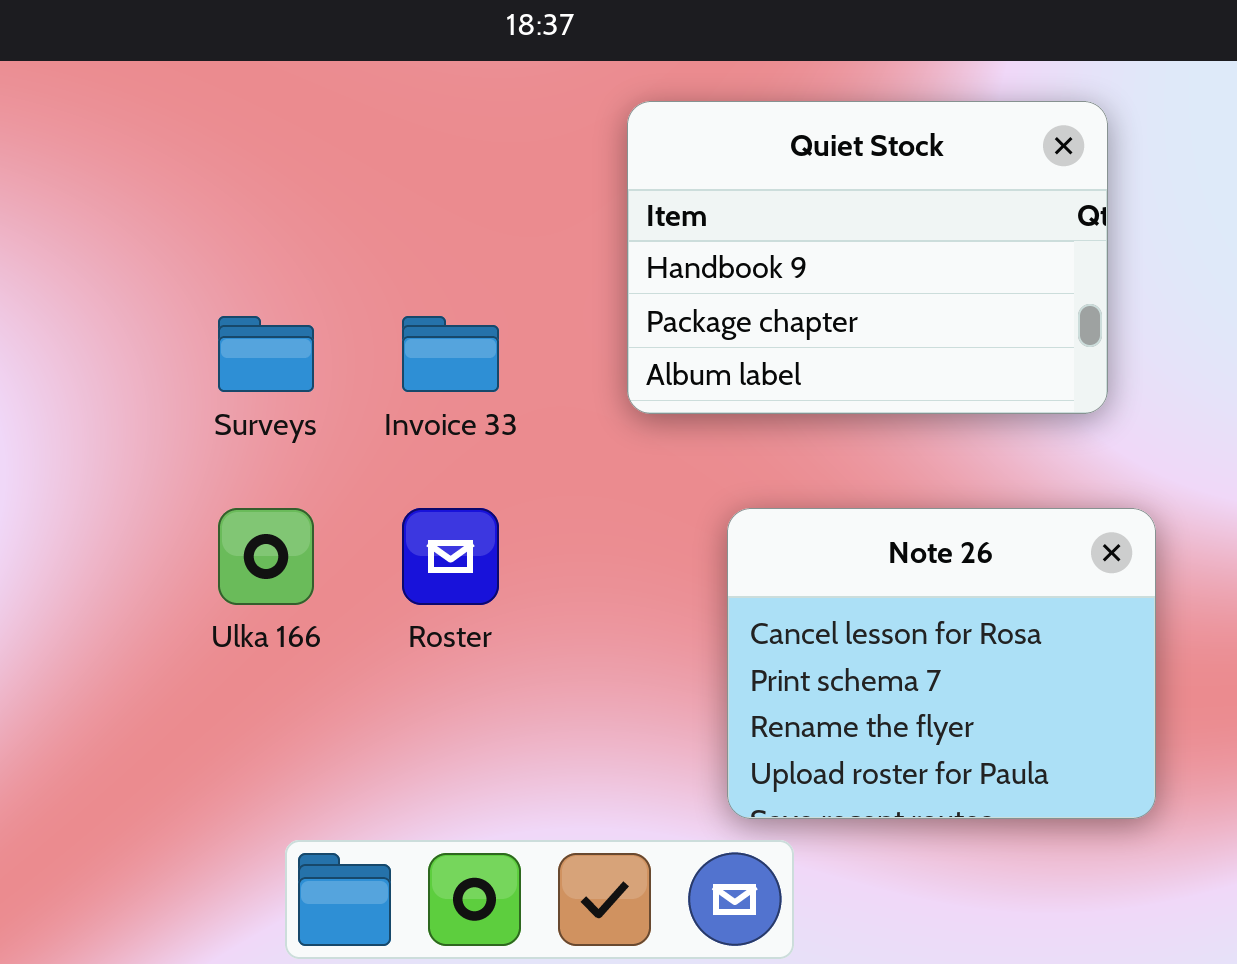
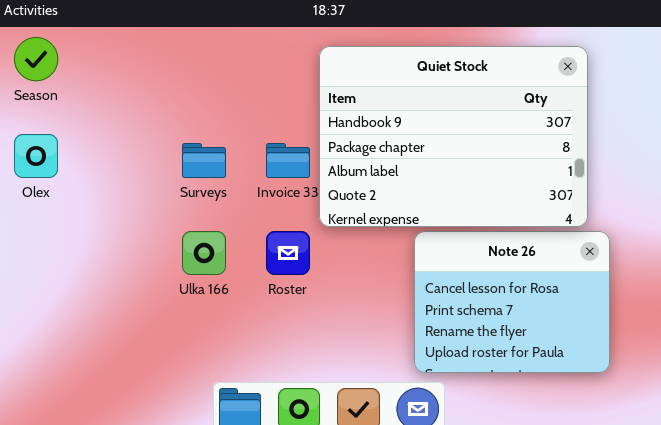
Quiet Stock: [627,101,1108,414] -> [319,46,588,227], resized

